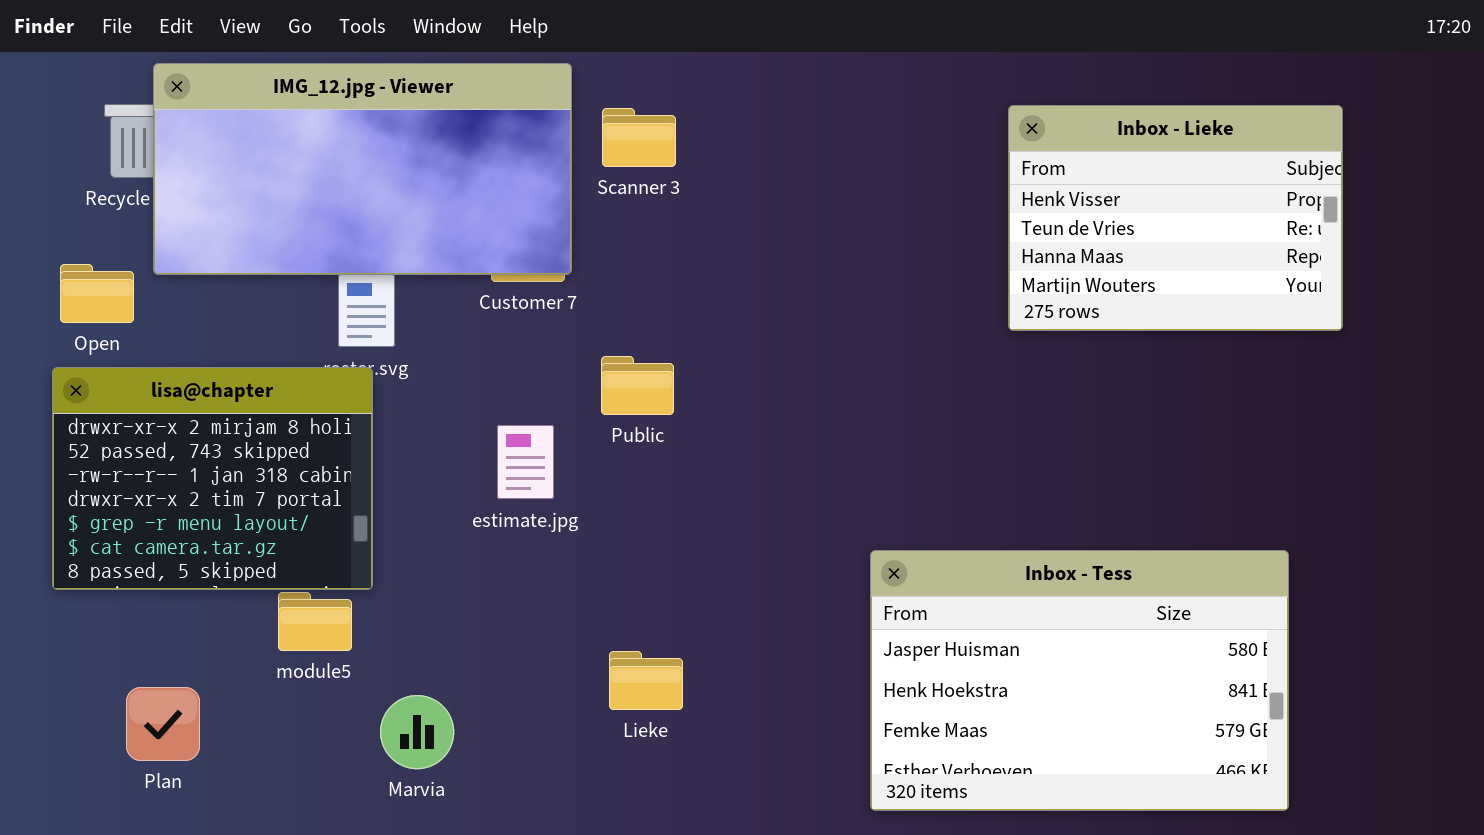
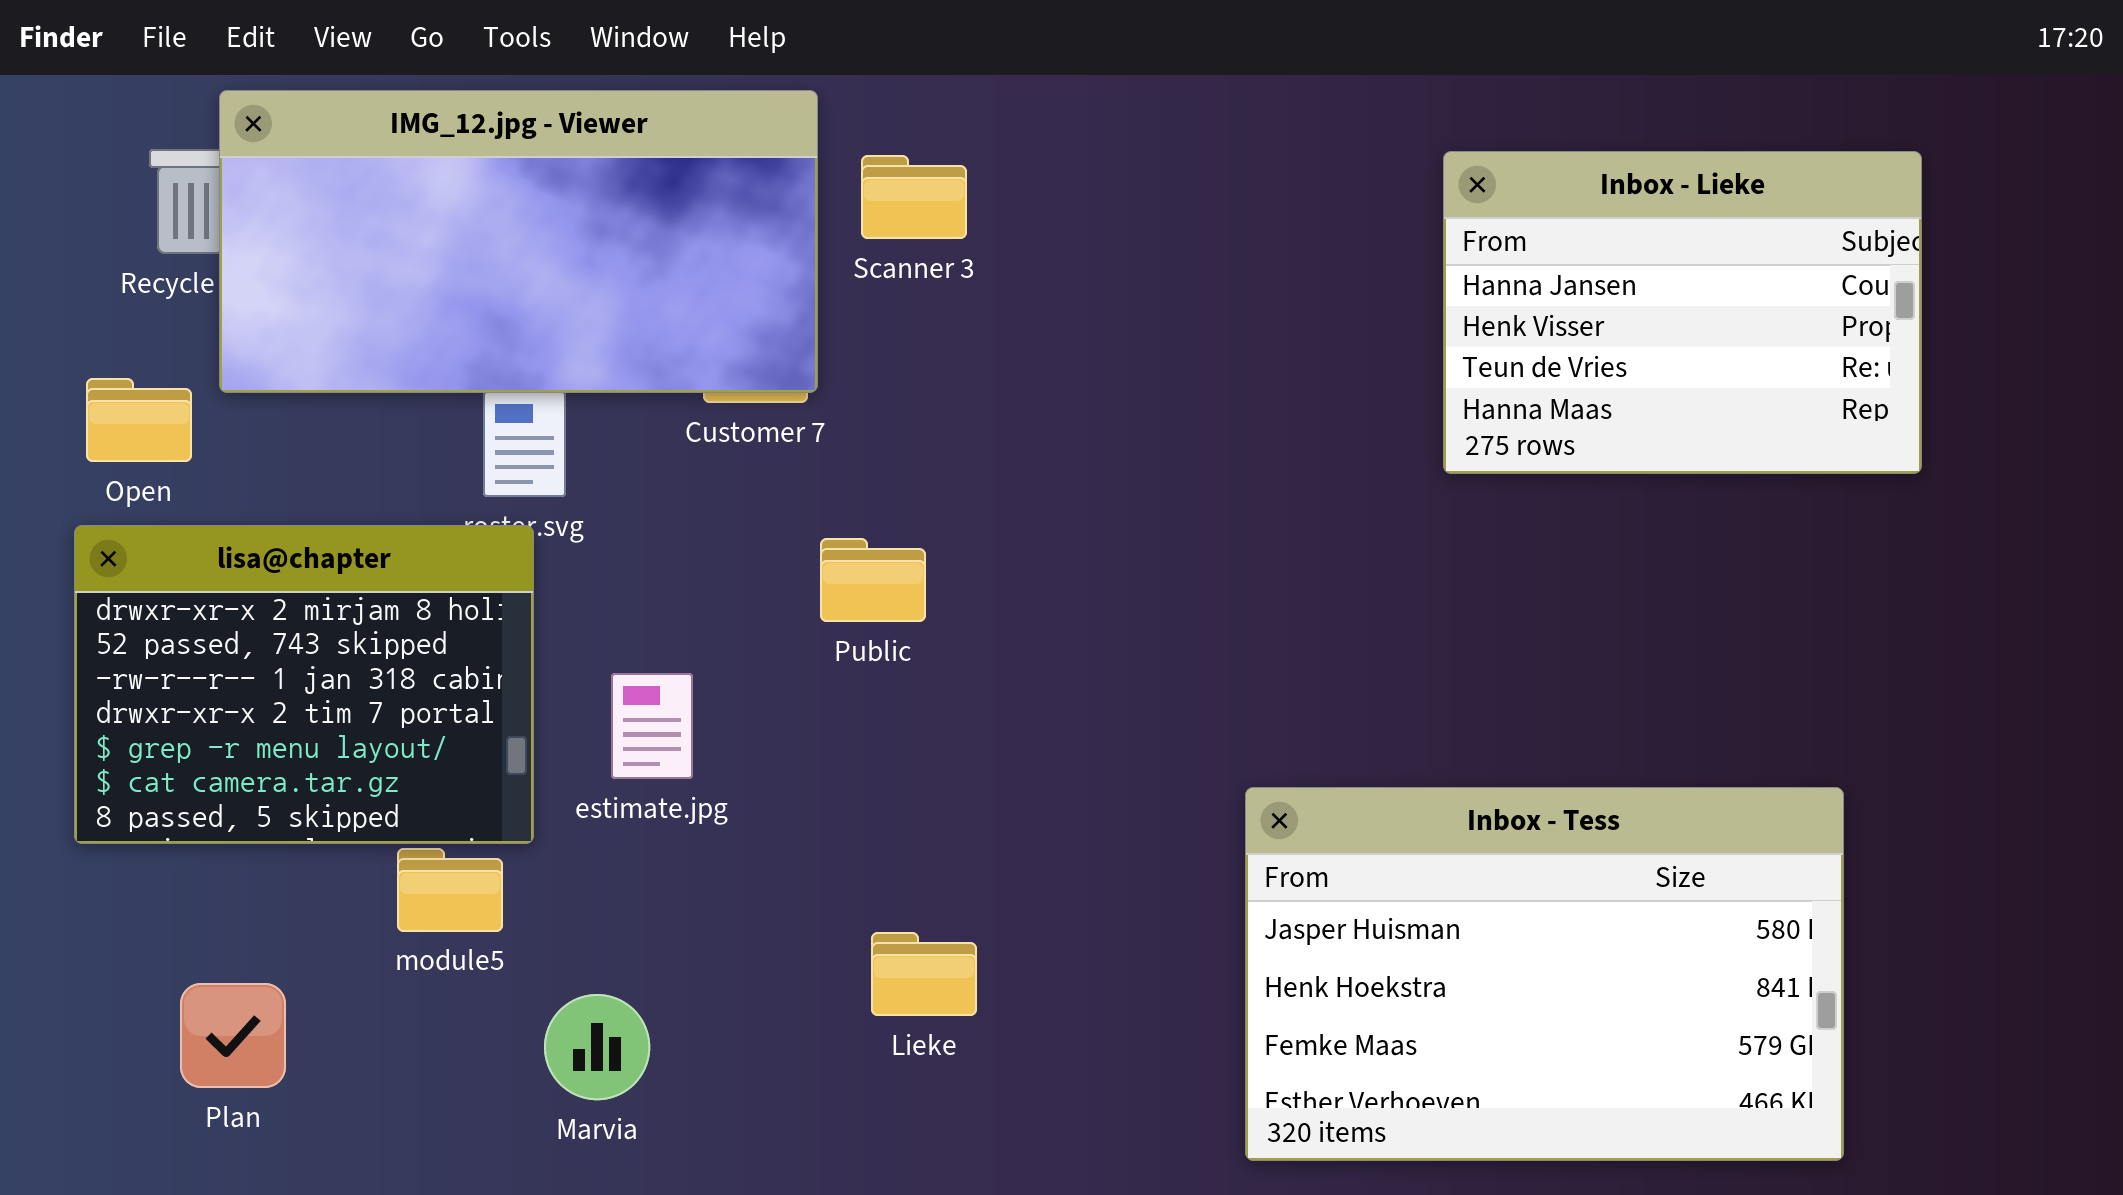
Inbox - Lieke: [1008,105,1343,331] -> [1443,151,1922,474], scrolled up 1 row
Public: [601,356,674,415] -> [820,538,926,622], moved
estimate.jpg: [497,425,554,499] -> [611,673,693,779], moved

